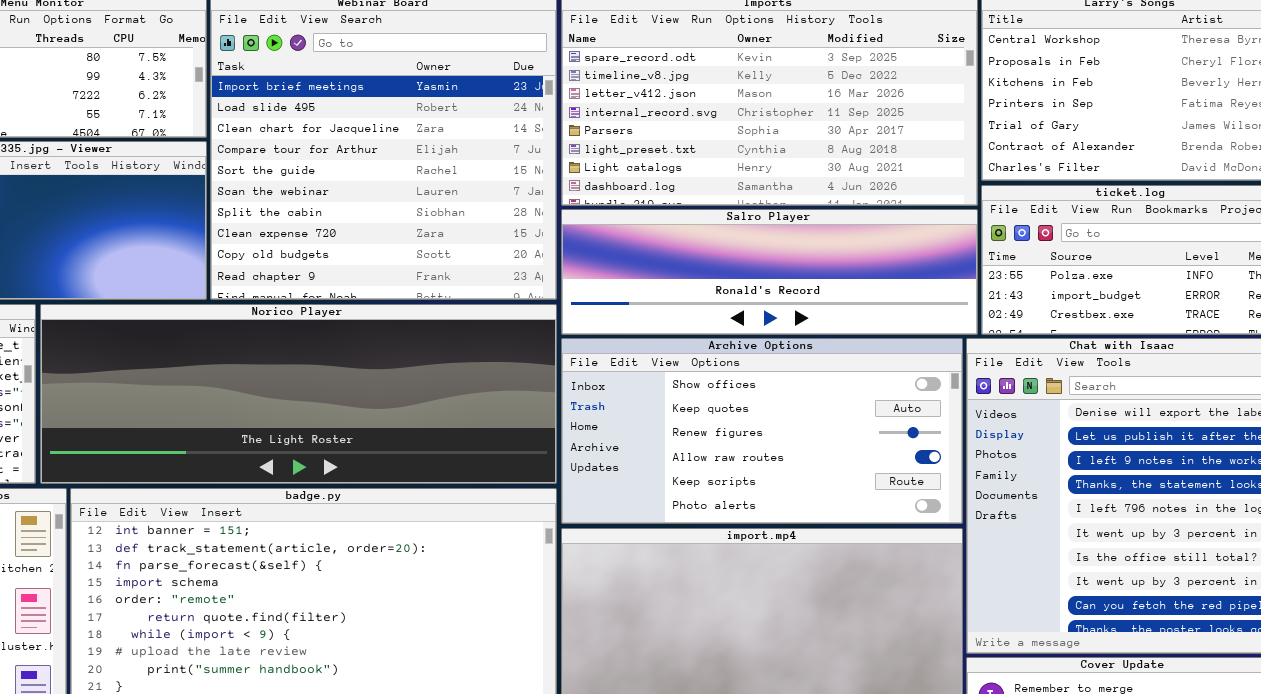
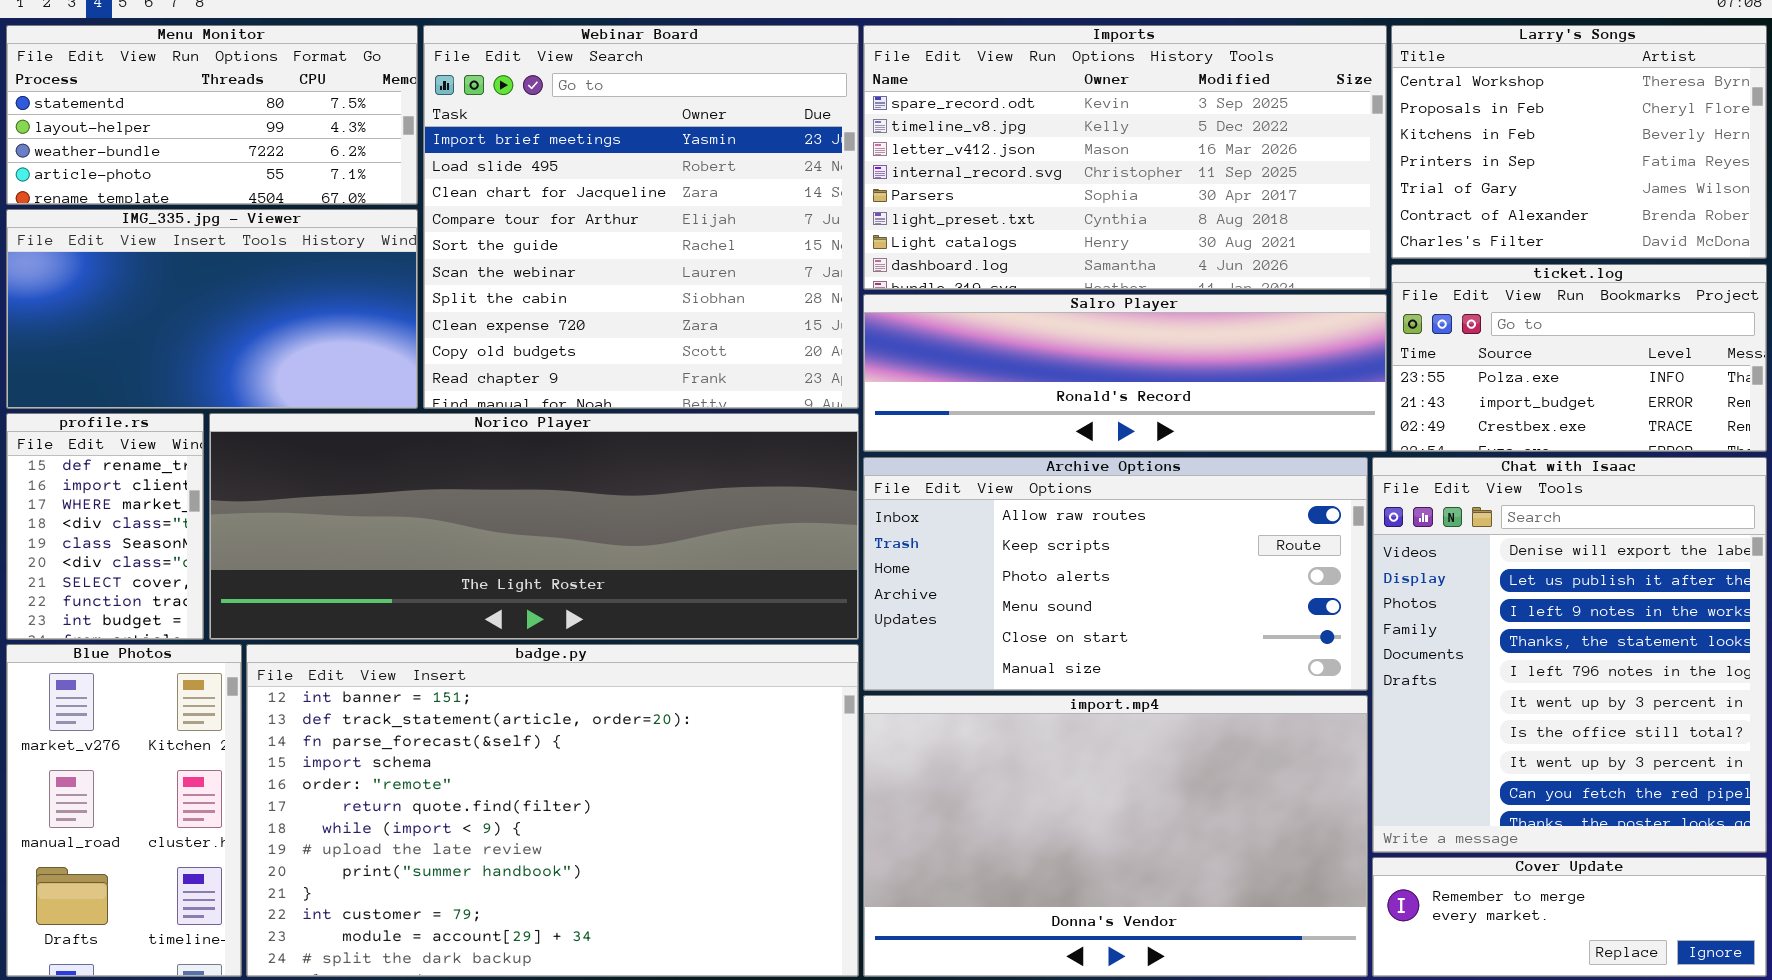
Archive Options: [561,338,963,524] -> [863,457,1368,691], scrolled down 3 rows

